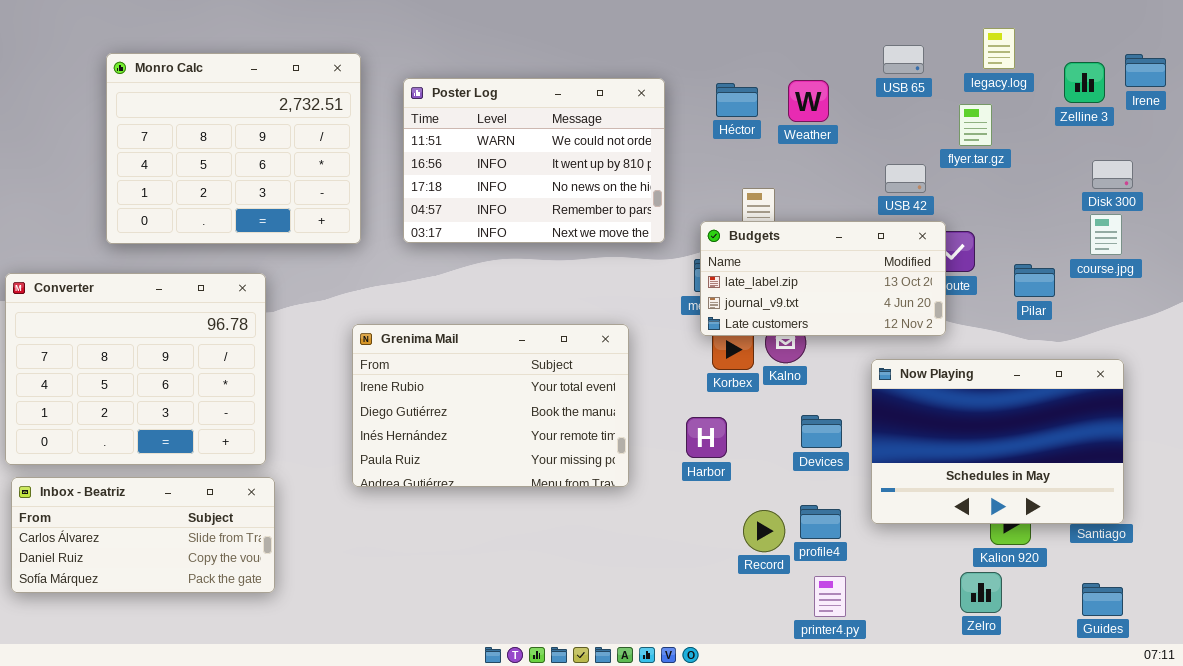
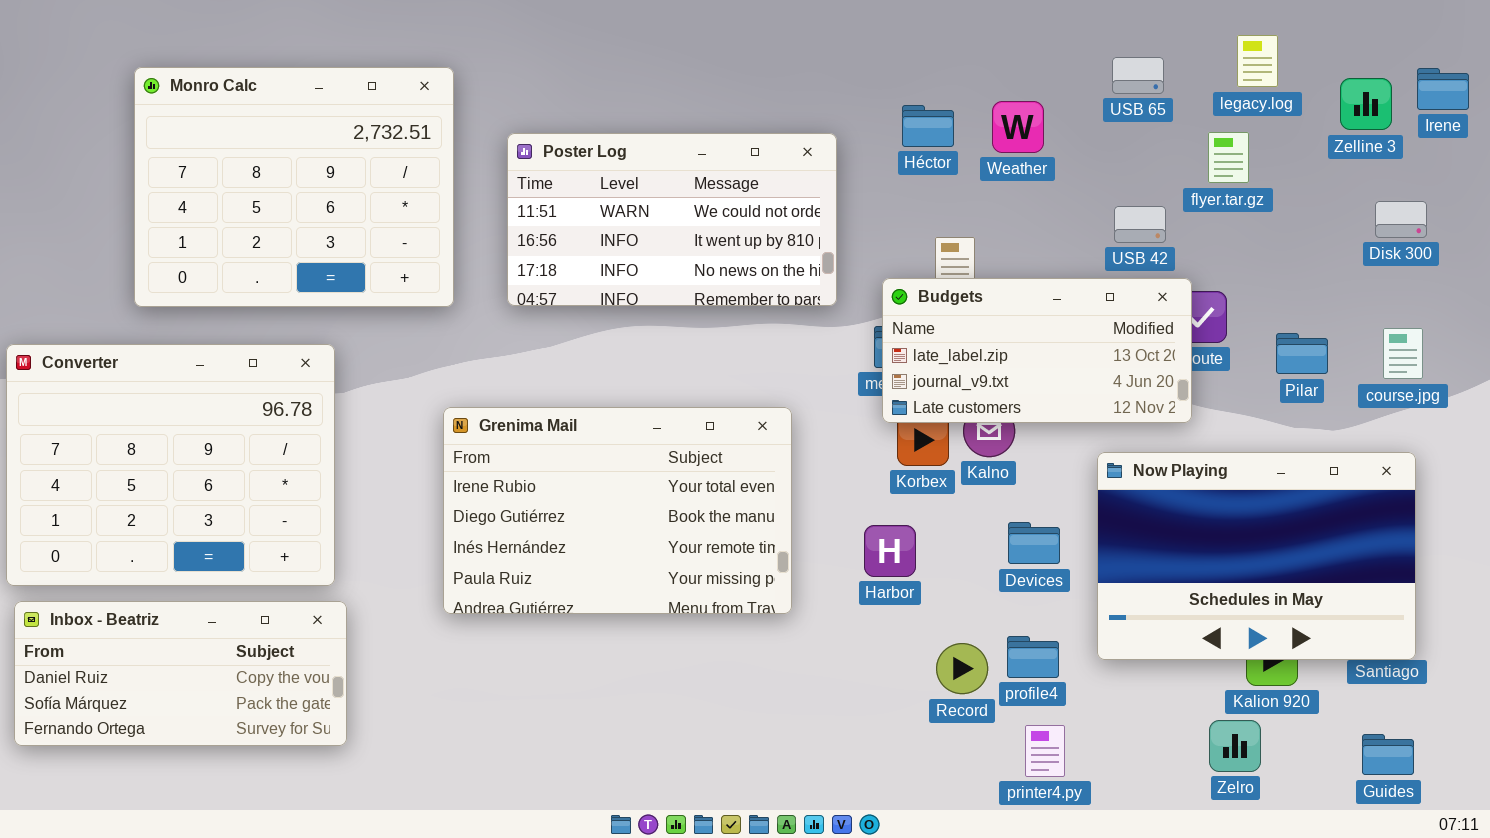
Poster Log: [403,78,665,243] -> [507,133,837,306], resized
course.jpg: [1090,214,1122,255] -> [1383,328,1423,379], moved
Inbox - Beatriz: [11,477,275,593] -> [14,601,347,746], scrolled down 1 row

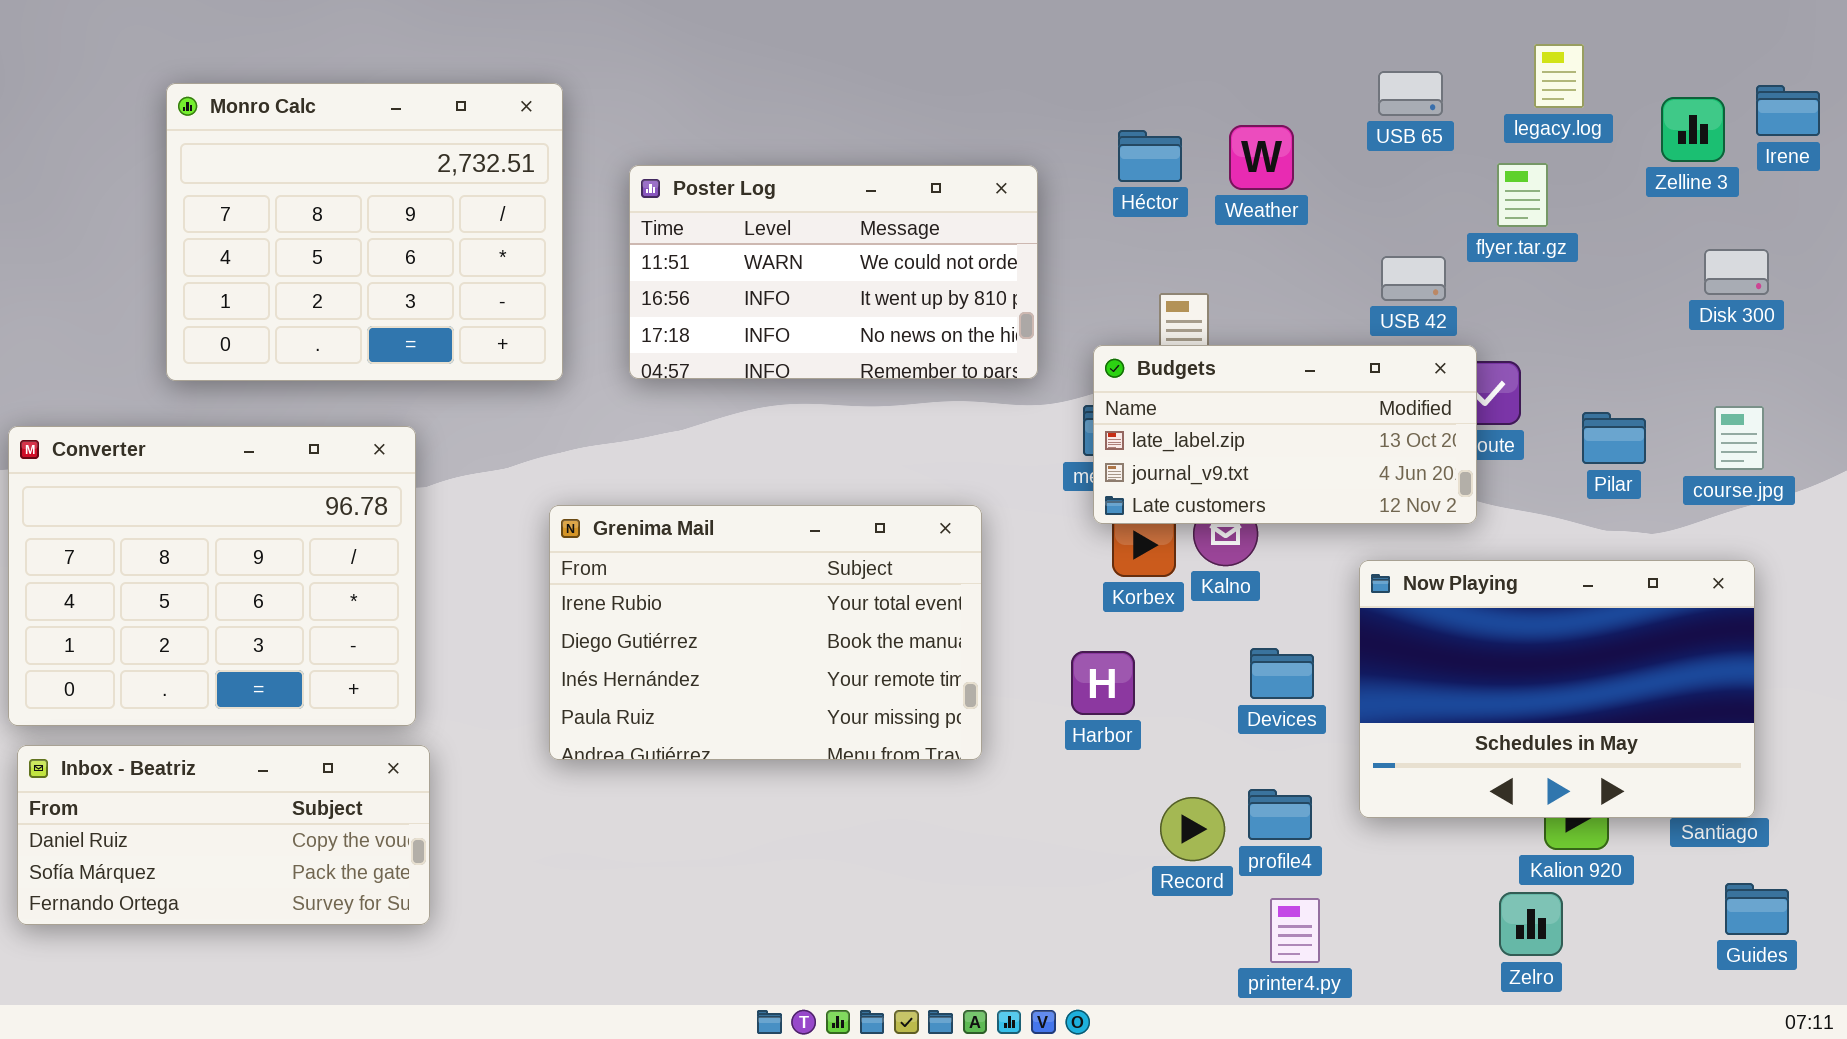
Guides: [1362,734,1414,775] -> [1725,883,1789,935], moved

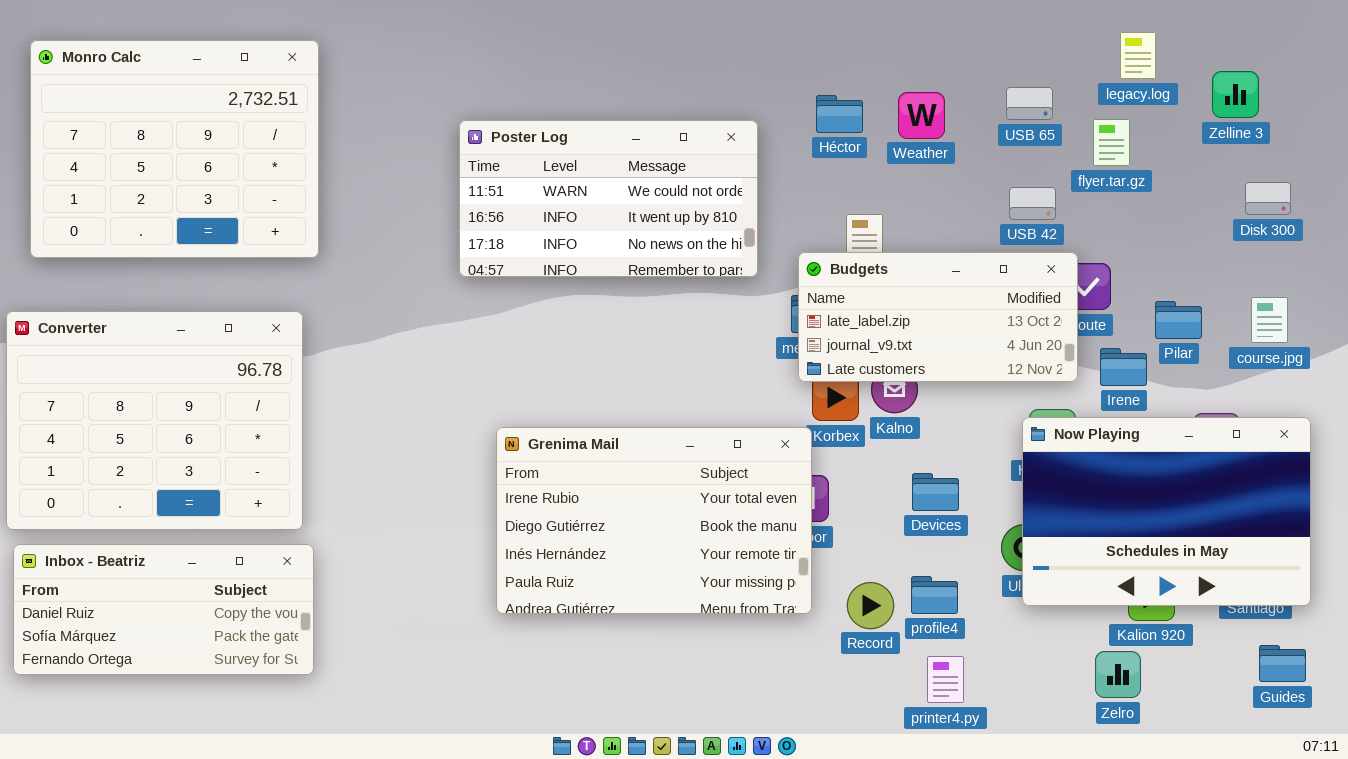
USB 65: [1378,71,1443,116] -> [1006,87,1053,120], moved
Monro Calc: [166,83,563,381] -> [30,40,319,258], moved
Irene: [1756,85,1820,136] -> [1100,348,1147,386], moved
Grenima Mail: [549,505,982,760] -> [496,427,812,614], moved
Now Playing: [1359,560,1755,818] -> [1022,417,1311,606], moved

